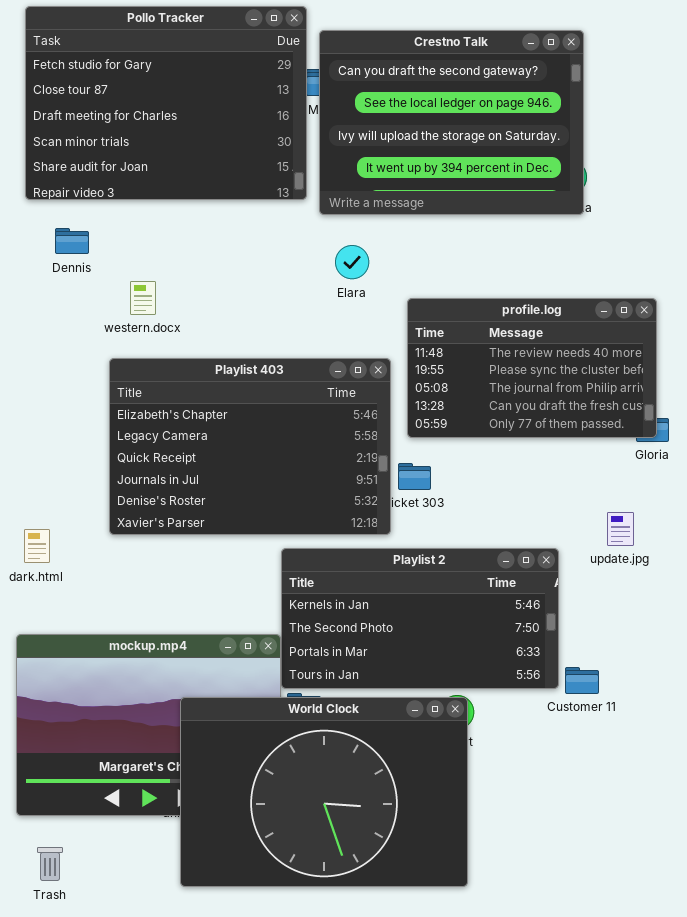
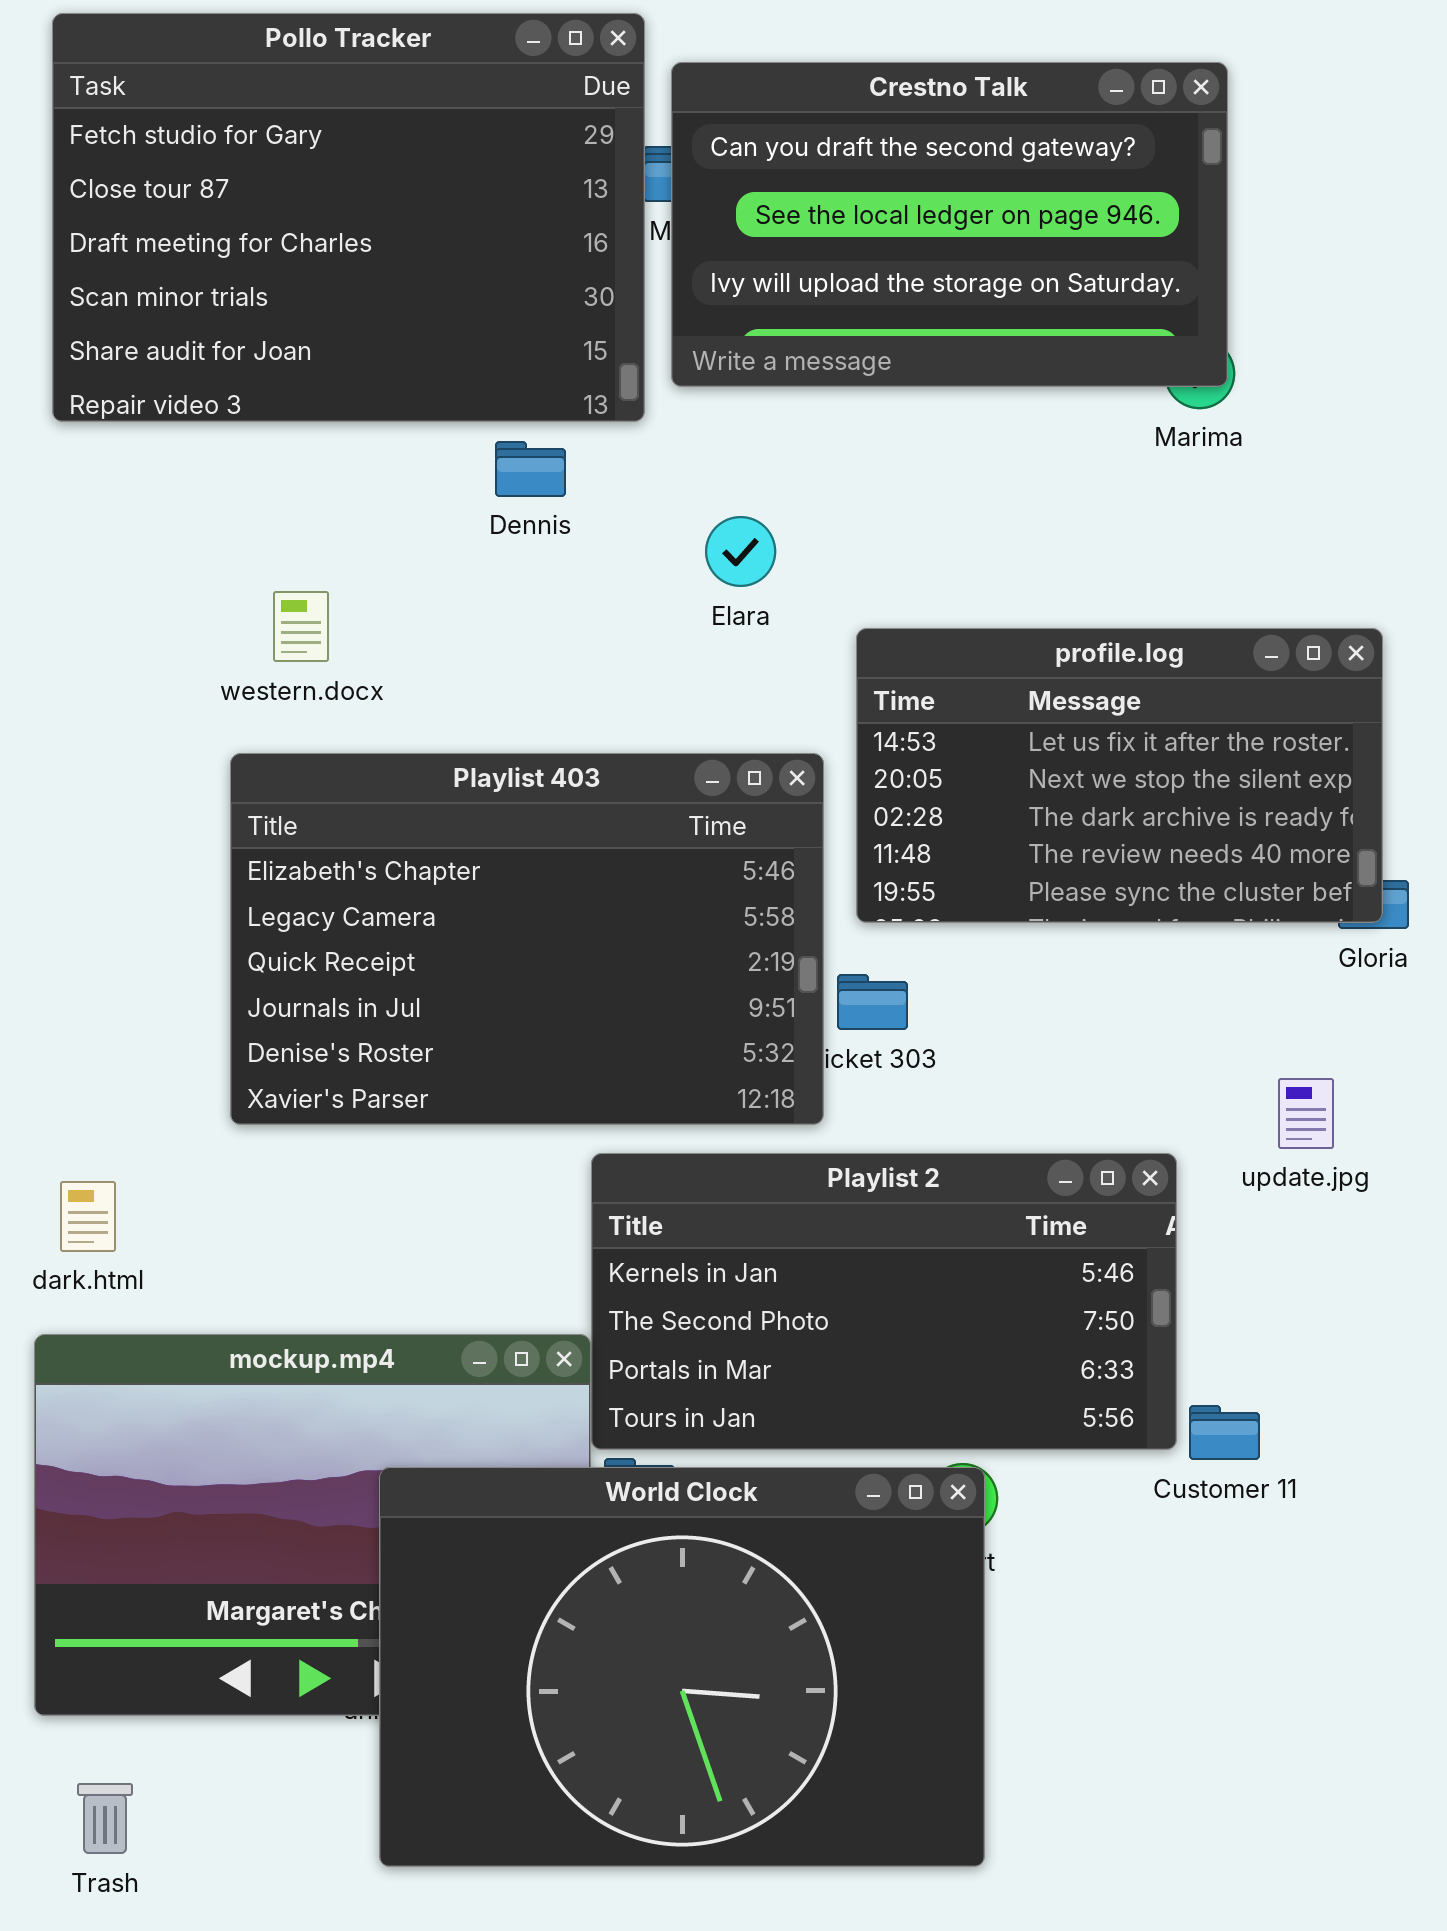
Crestno Talk: [319,30,584,215] -> [671,62,1228,387], resized
Dennis: [55,228,89,254] -> [495,441,566,497], moved
profile.log: [407,298,657,438] -> [856,628,1383,923], scrolled up 3 rows
dark.html: [24,529,50,563] -> [60,1181,116,1252], moved

